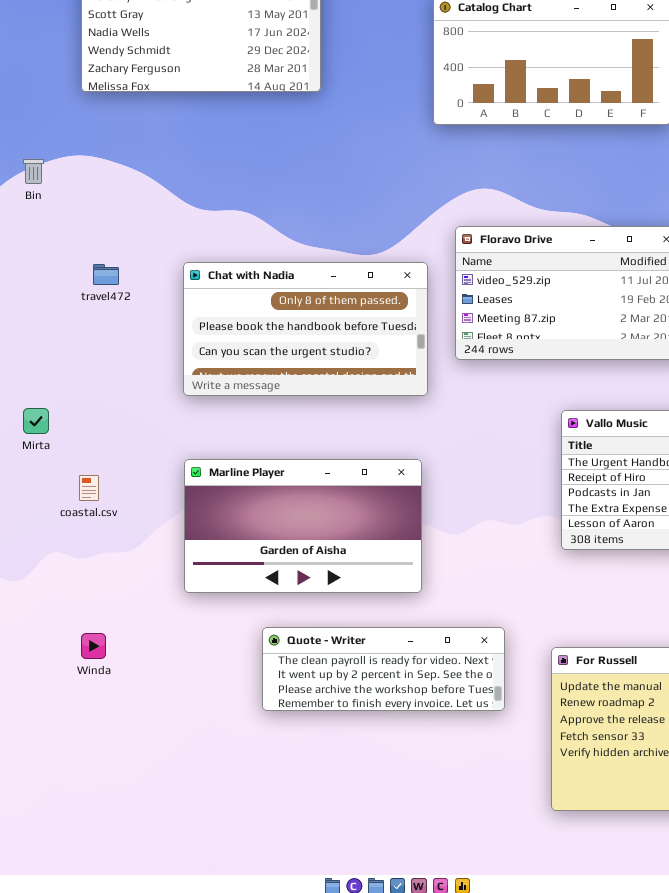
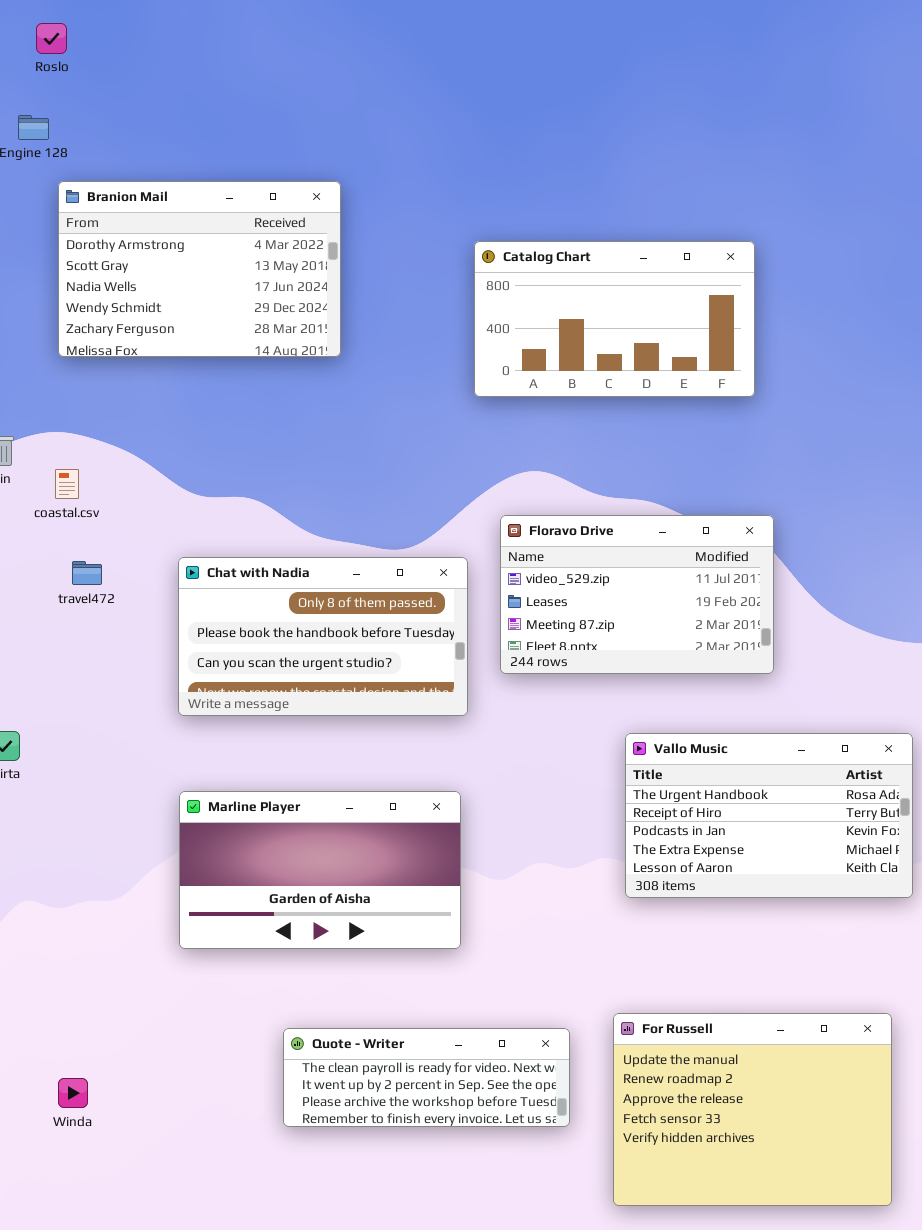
coastal.csv: [79,475,99,501] -> [55,469,79,499], moved
Quote - Writer: [262,627,505,711] -> [283,1028,570,1127], moved
Winda: [81,633,106,659] -> [58,1078,88,1108], moved

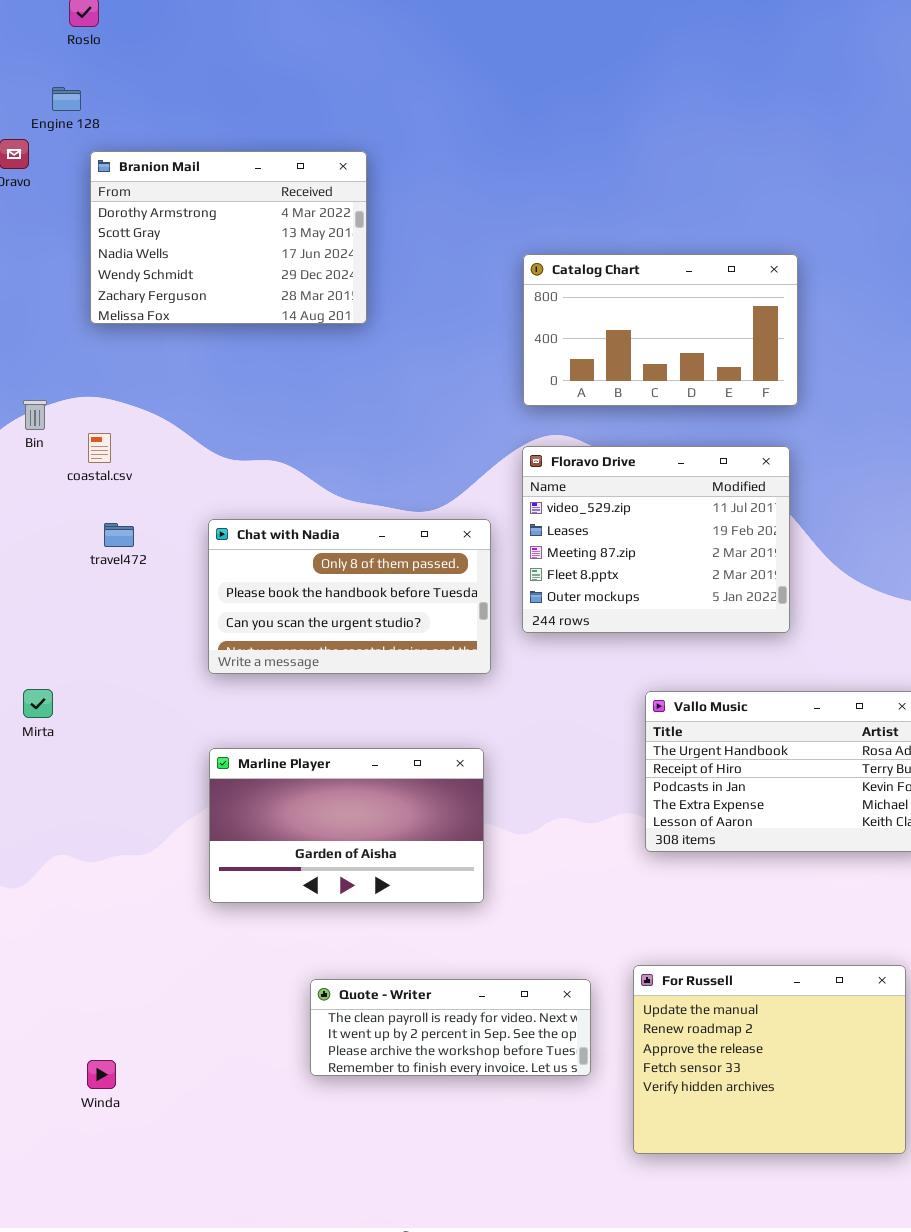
Catalog Chart: [474,241,755,397] -> [523,254,798,406], moved
Floravo Drive: [500,515,774,674] -> [522,446,790,633], resized
Winda: [58,1078,88,1108] -> [87,1060,116,1089], moved

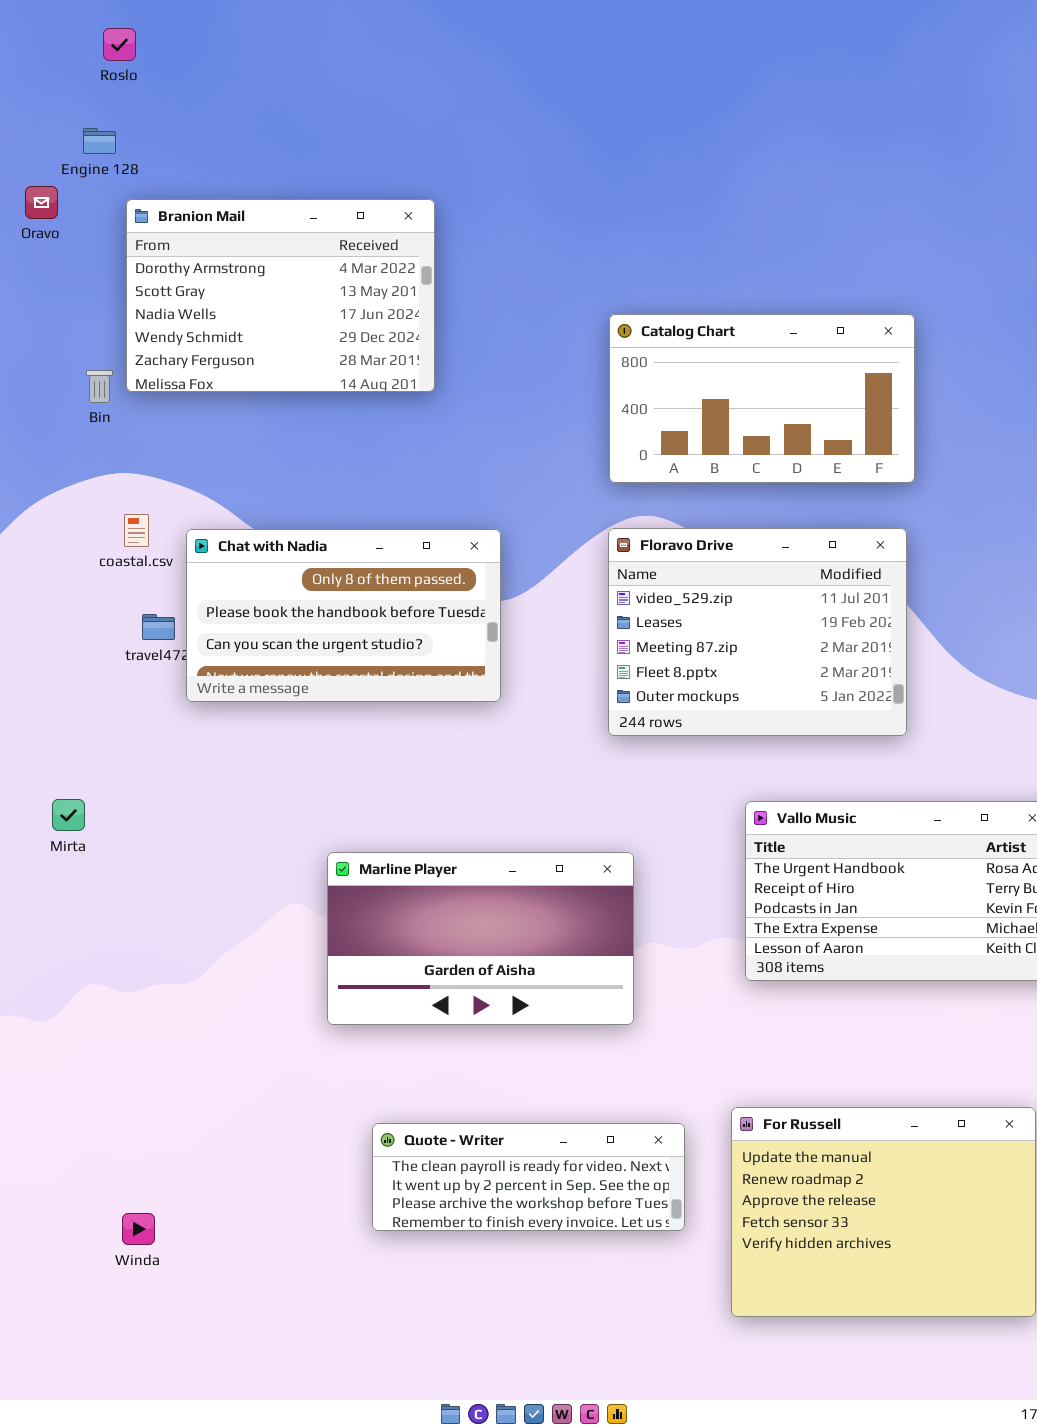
Bin: [23,400,47,430] -> [86,370,113,403], moved
Chat with Nadia: [208,519,491,674] -> [186,529,501,702], moved
Marline Player: [209,748,484,903] -> [327,852,634,1025], moved

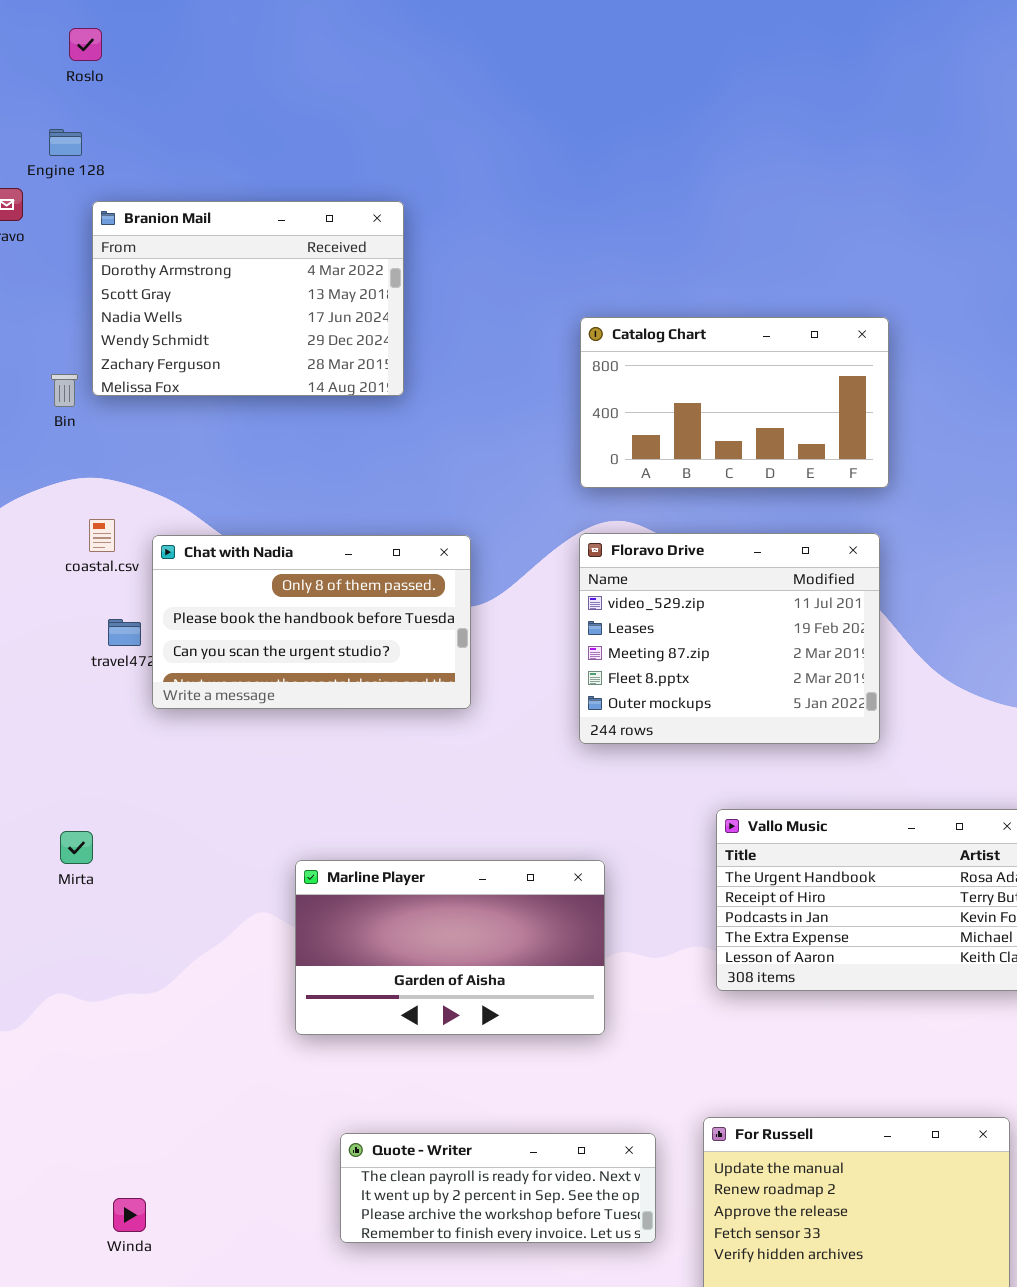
Mirta: [52,799,85,831] -> [60,831,93,864], moved
Winda: [122,1213,155,1245] -> [113,1198,146,1232], moved

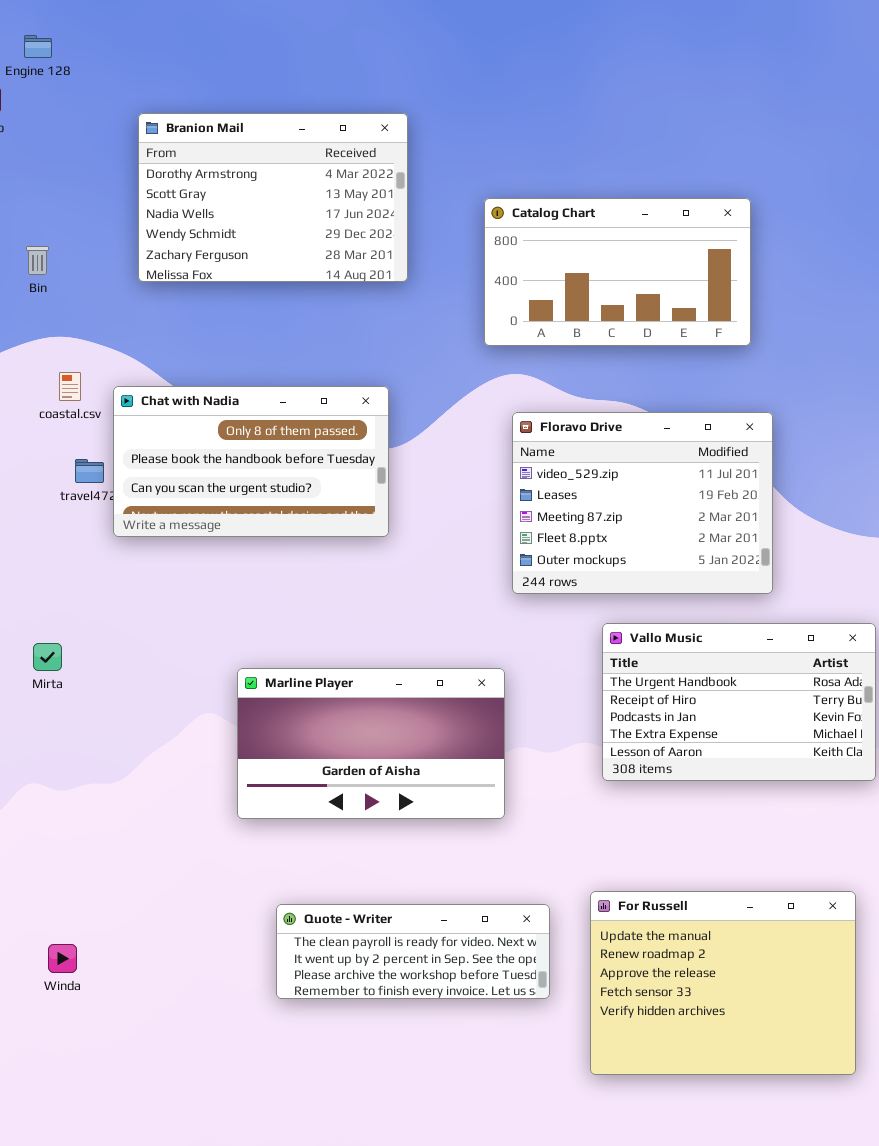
Branion Mail: [92,201,404,396] -> [138,113,408,282], moved
Floravo Drive: [579,533,880,744] -> [512,412,773,594], moved
Winda: [113,1198,146,1232] -> [48,944,77,973], moved

